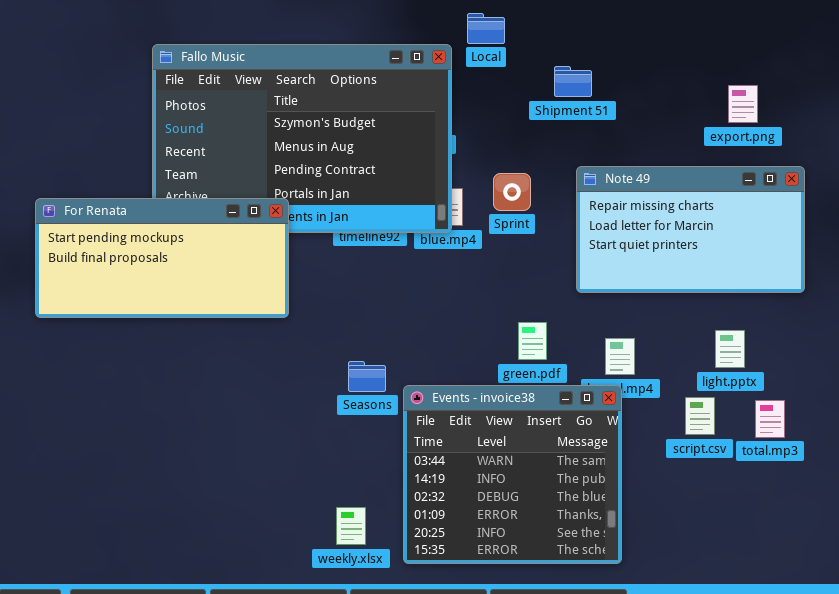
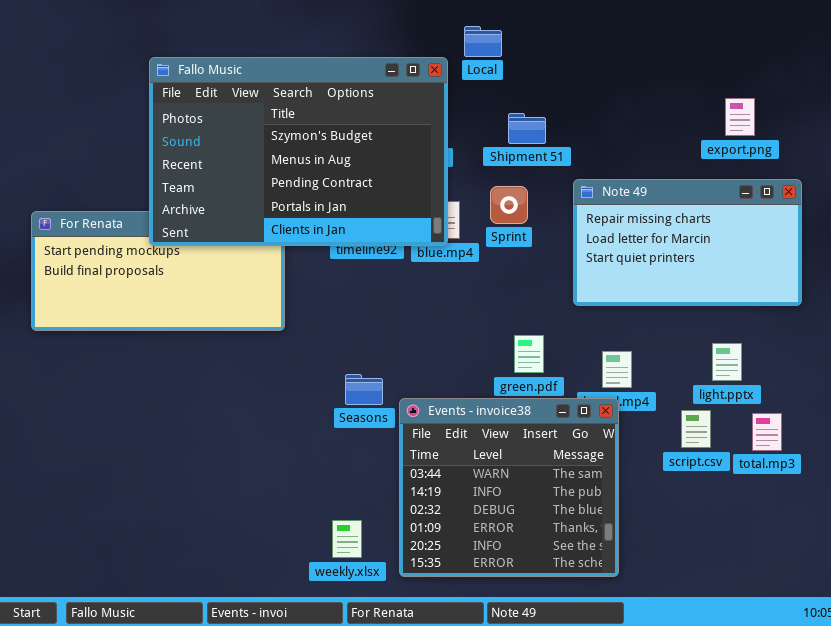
Fallo Music: [152,44,452,233] -> [149,57,448,246], raised
Shipment 51: [554,66,592,97] -> [508,113,546,144], moved

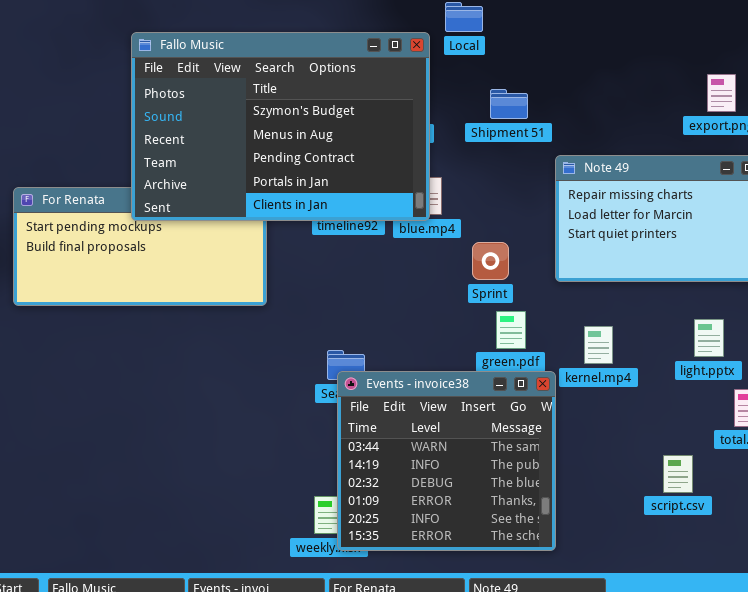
Sprint: [490,186,528,224] -> [472,242,509,280], moved
Events - invoice38: [399,398,619,577] -> [337,371,556,551], moved
script.csv: [681,410,711,448] -> [663,455,693,493], moved

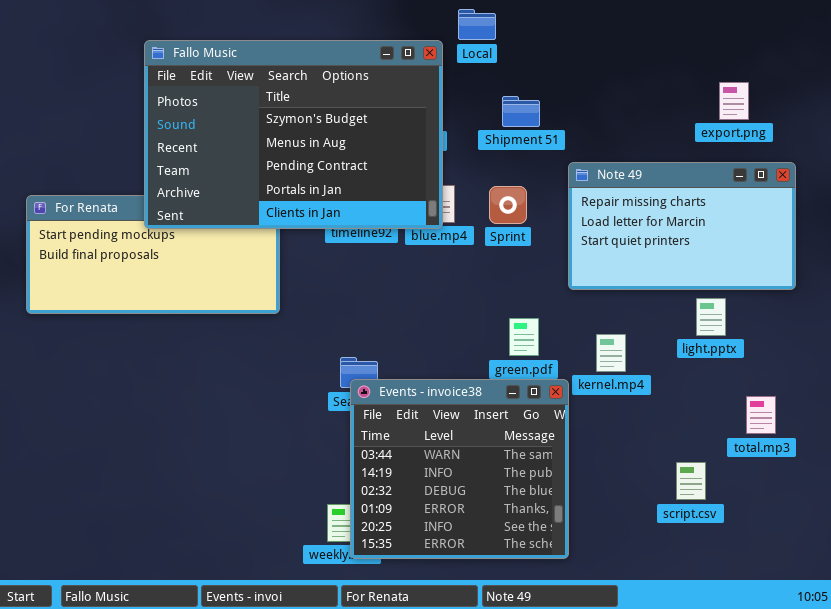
Sprint: [472,242,509,280] -> [489,186,527,224], moved
light.pptx: [694,319,724,357] -> [696,298,726,336], moved

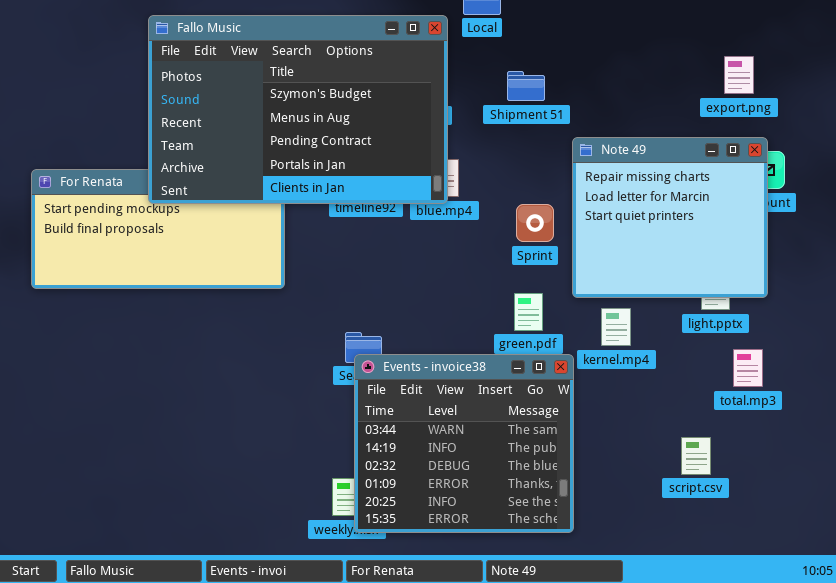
Note 49: [568,162,796,290] -> [572,137,768,298], resized
Sprint: [489,186,527,224] -> [516,204,554,242], moved
total.mp3: [746,396,776,434] -> [733,349,763,387], moved

